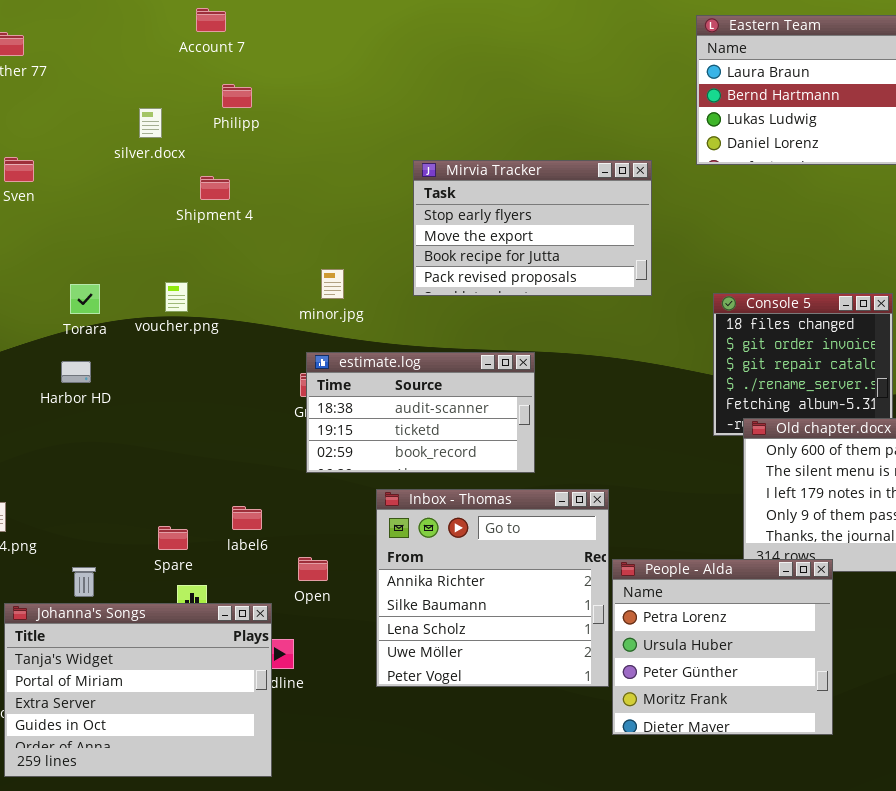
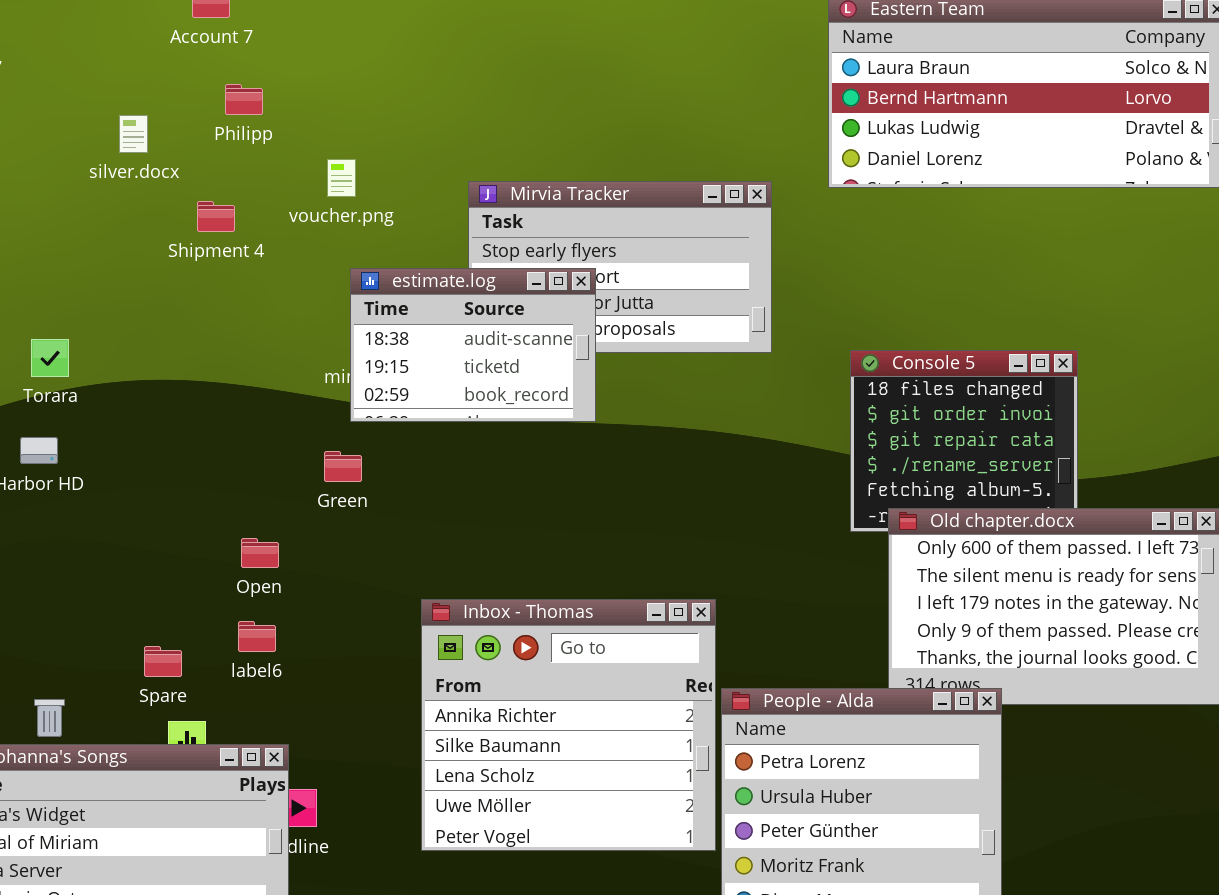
voucher.png: [165,282,188,312] -> [327,159,356,197], moved
estimate.log: [306,352,535,473] -> [350,268,596,422], moved, resized
Open: [298,557,328,581] -> [241,538,279,568], moved

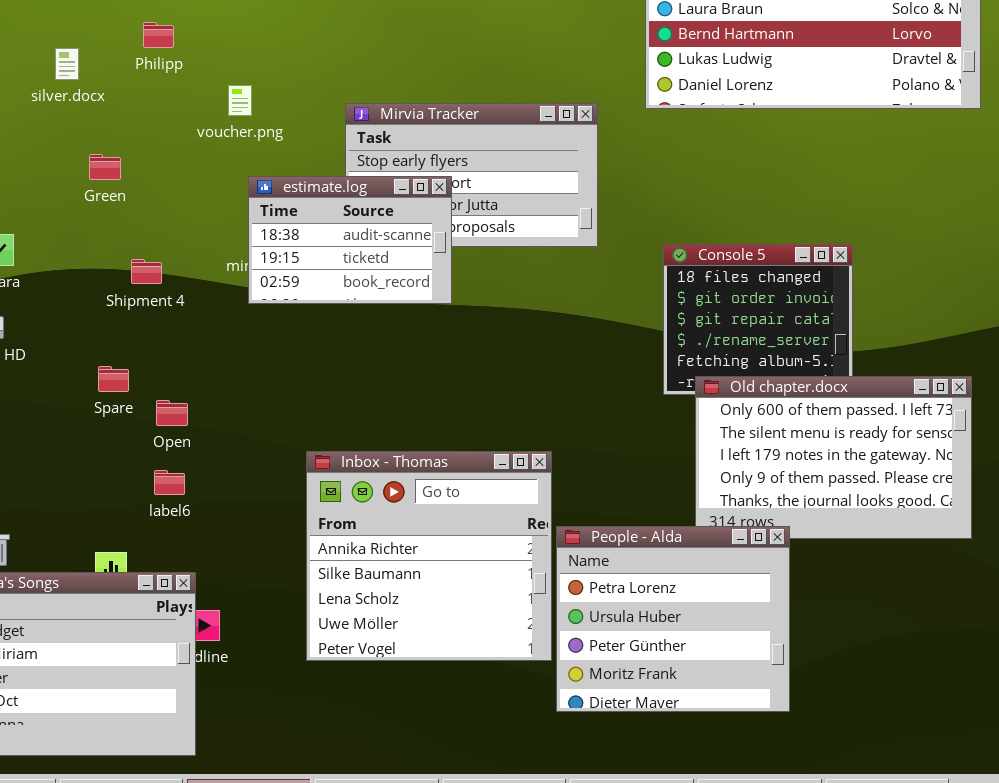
Shipment 4: [197,201,235,232] -> [131,259,162,284], moved
Green: [324,451,362,482] -> [89,154,121,180], moved
Spare: [144,646,182,677] -> [98,366,129,392], moved

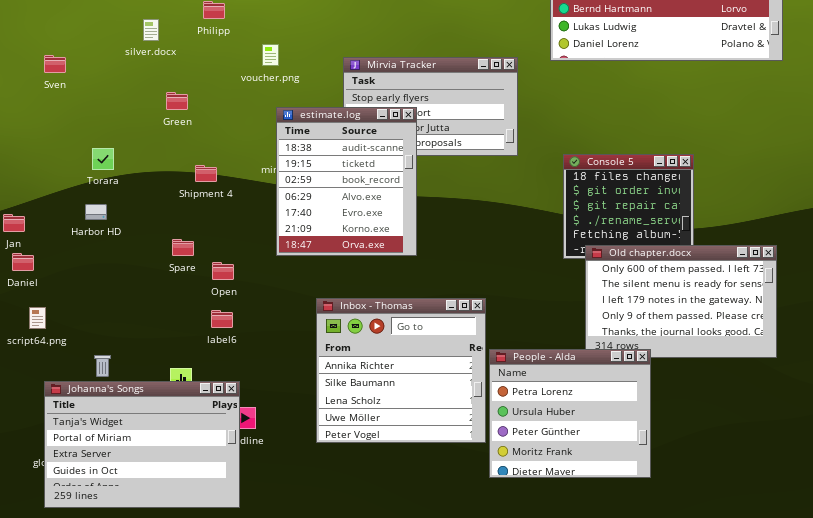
estimate.log: [248,176,452,304] -> [276,107,417,256], resized

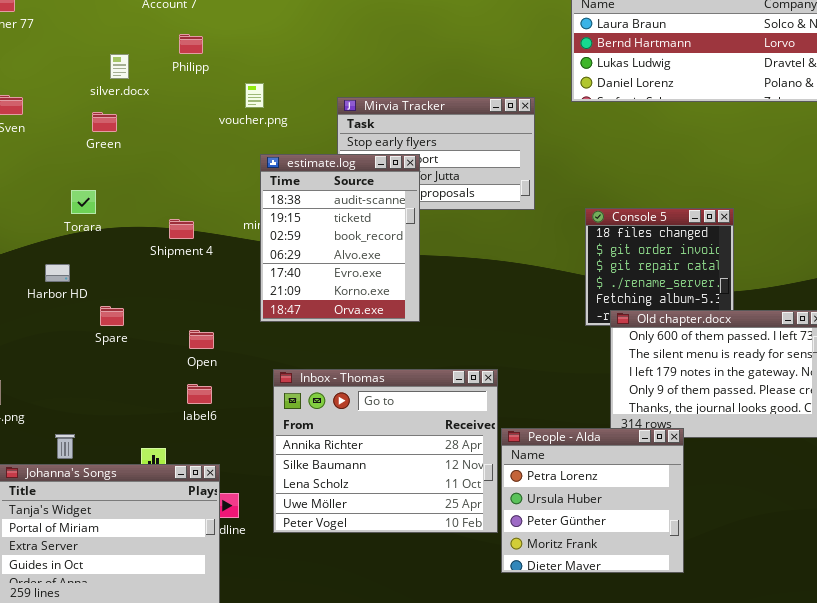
Green: [166,92,188,110] -> [92,112,117,132], moved
Torara: [92,148,114,170] -> [71,190,96,214], moved
Spare: [172,239,194,256] -> [100,306,124,326], moved
Inbox - Thomas: [316,298,486,443] -> [273,369,498,533], resized

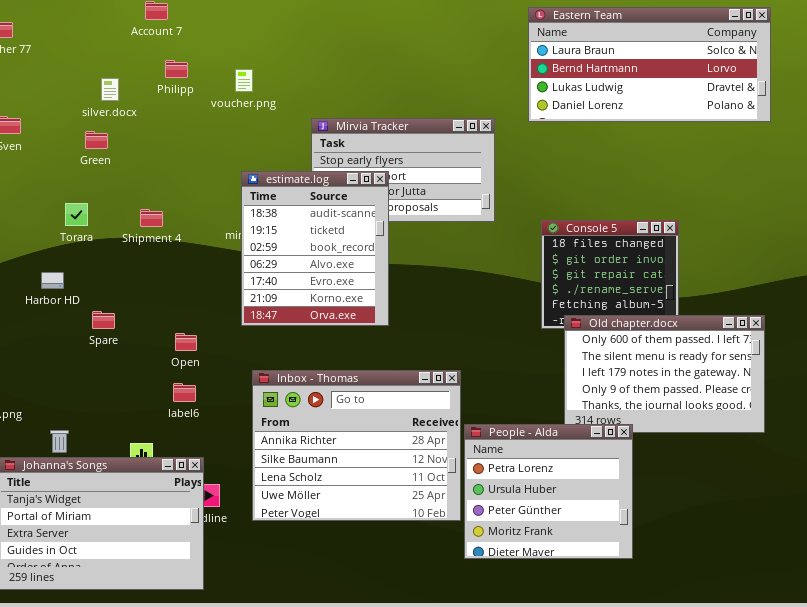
voucher.png: [245,83,264,108] -> [235,69,253,92], moved
Shipment 4: [169,219,194,239] -> [140,209,163,227], moved

